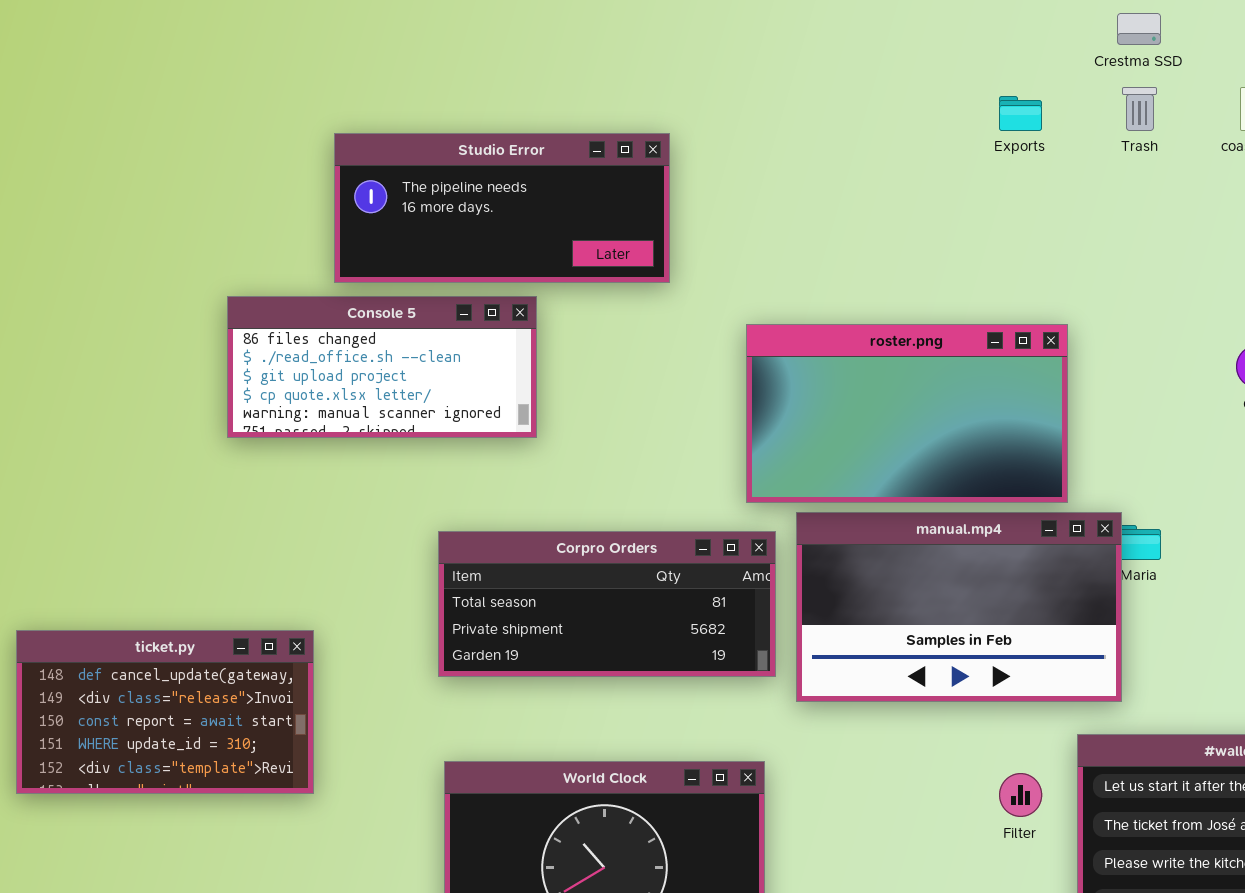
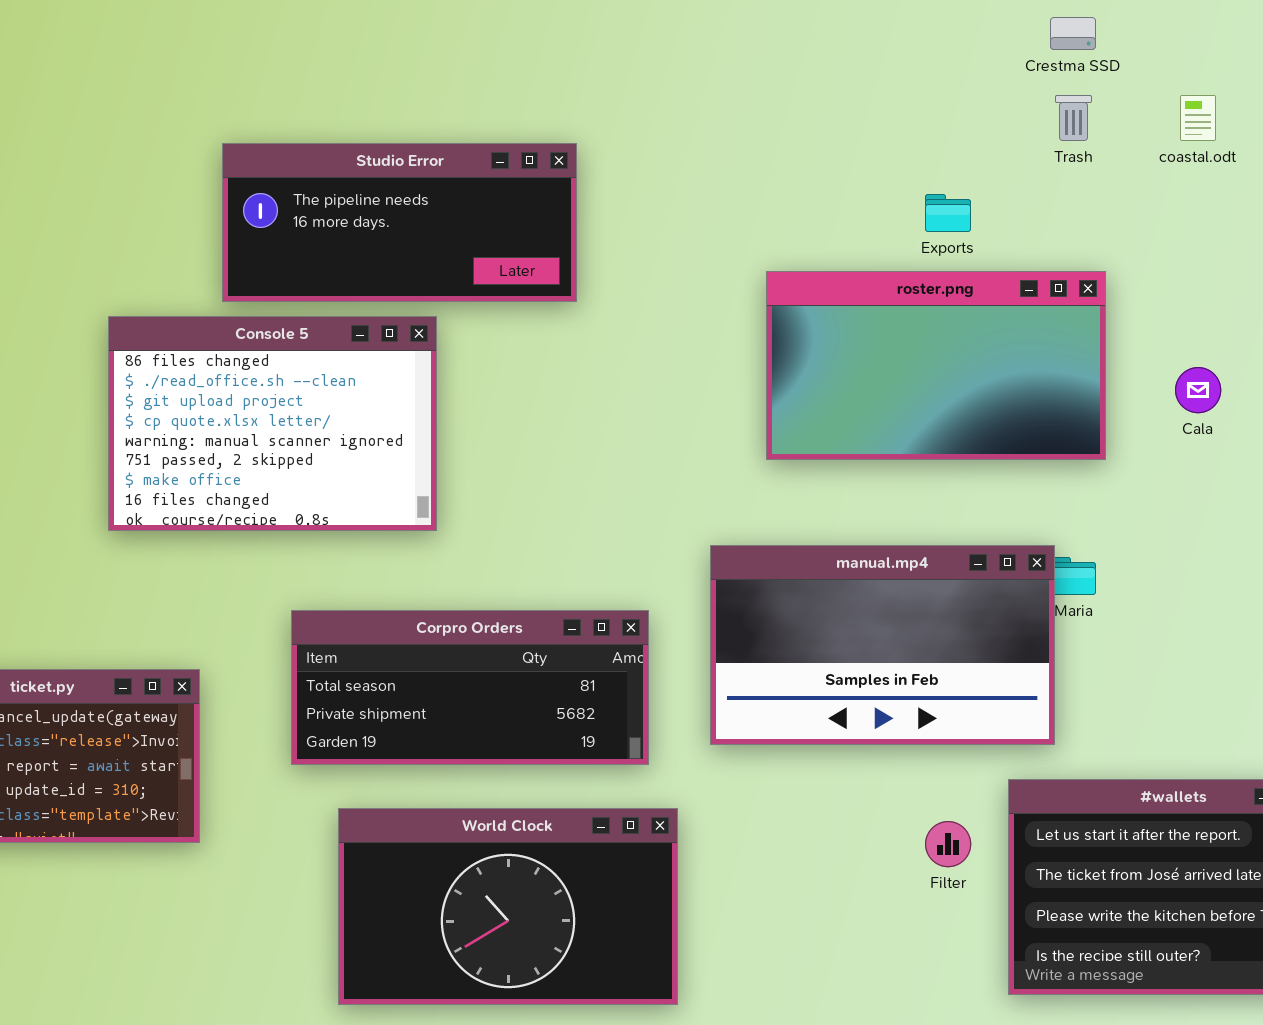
Exports: [999,96,1042,131] -> [925,194,971,232], moved
Console 5: [227,296,537,438] -> [108,316,437,531], resized
roster.png: [746,324,1068,503] -> [766,271,1106,460], moved
Corpro Orders: [438,531,776,677] -> [291,610,649,765], moved

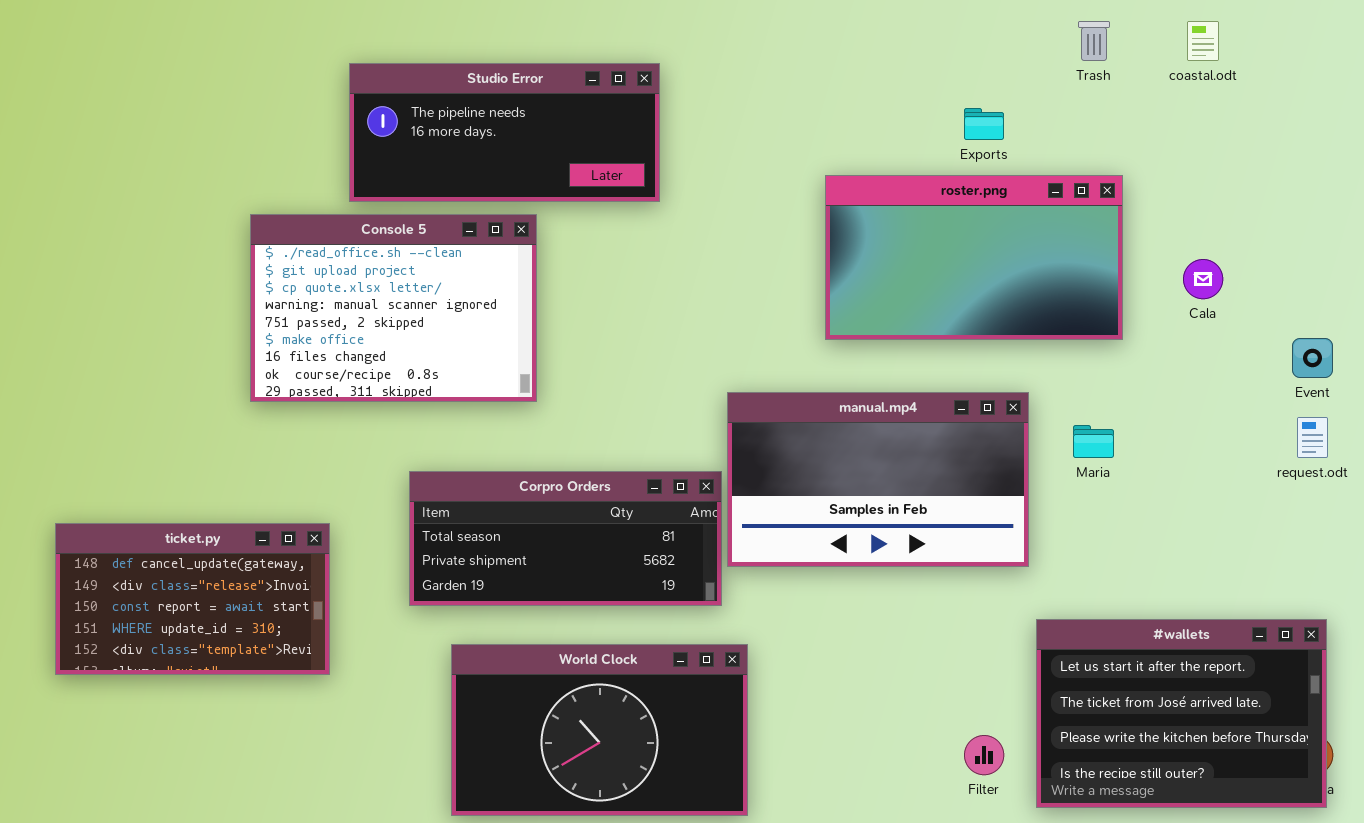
Console 5: [108,316,437,531] -> [250,214,537,402], scrolled down 1 row
manual.mp4: [710,545,1055,745] -> [727,392,1029,567], moved
Filter: [925,821,971,867] -> [964,735,1004,775], moved

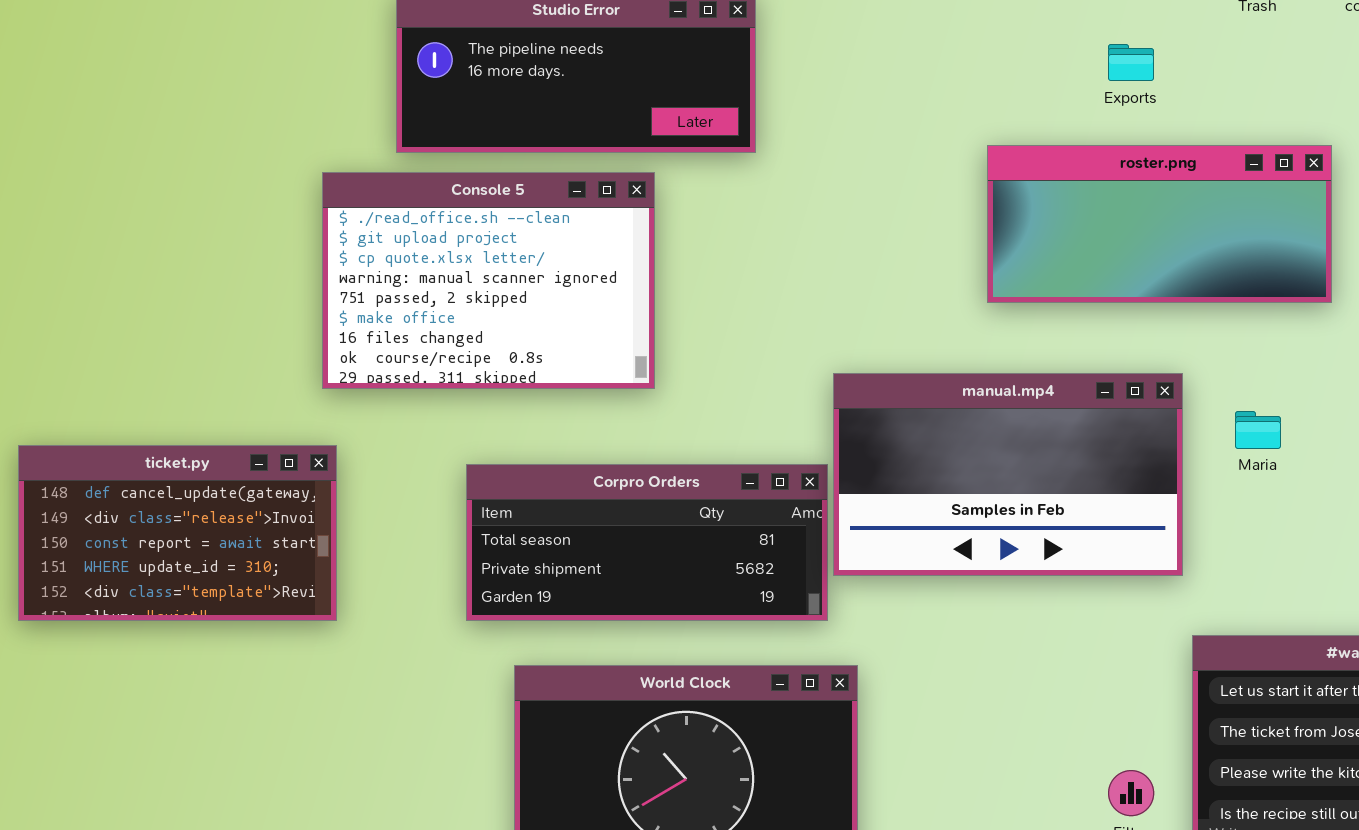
roster.png: [825,175,1123,340] -> [987,145,1332,303], moved, resized
Console 5: [250,214,537,402] -> [322,172,655,389], moved
ticket.py: [55,523,330,675] -> [18,445,337,621], moved

